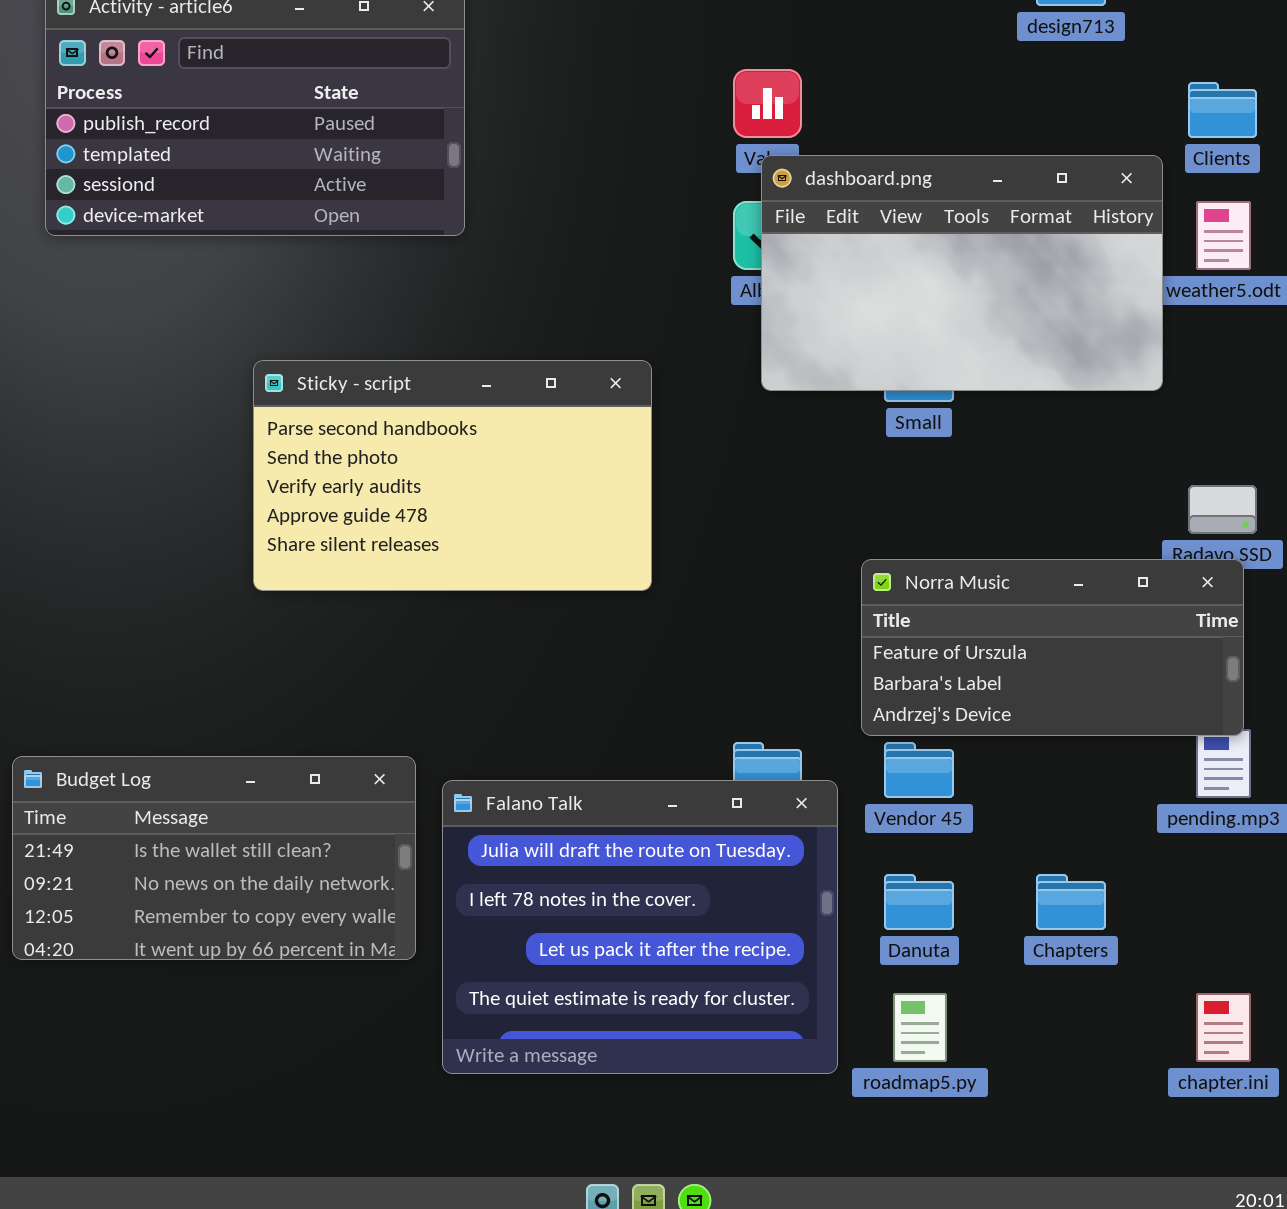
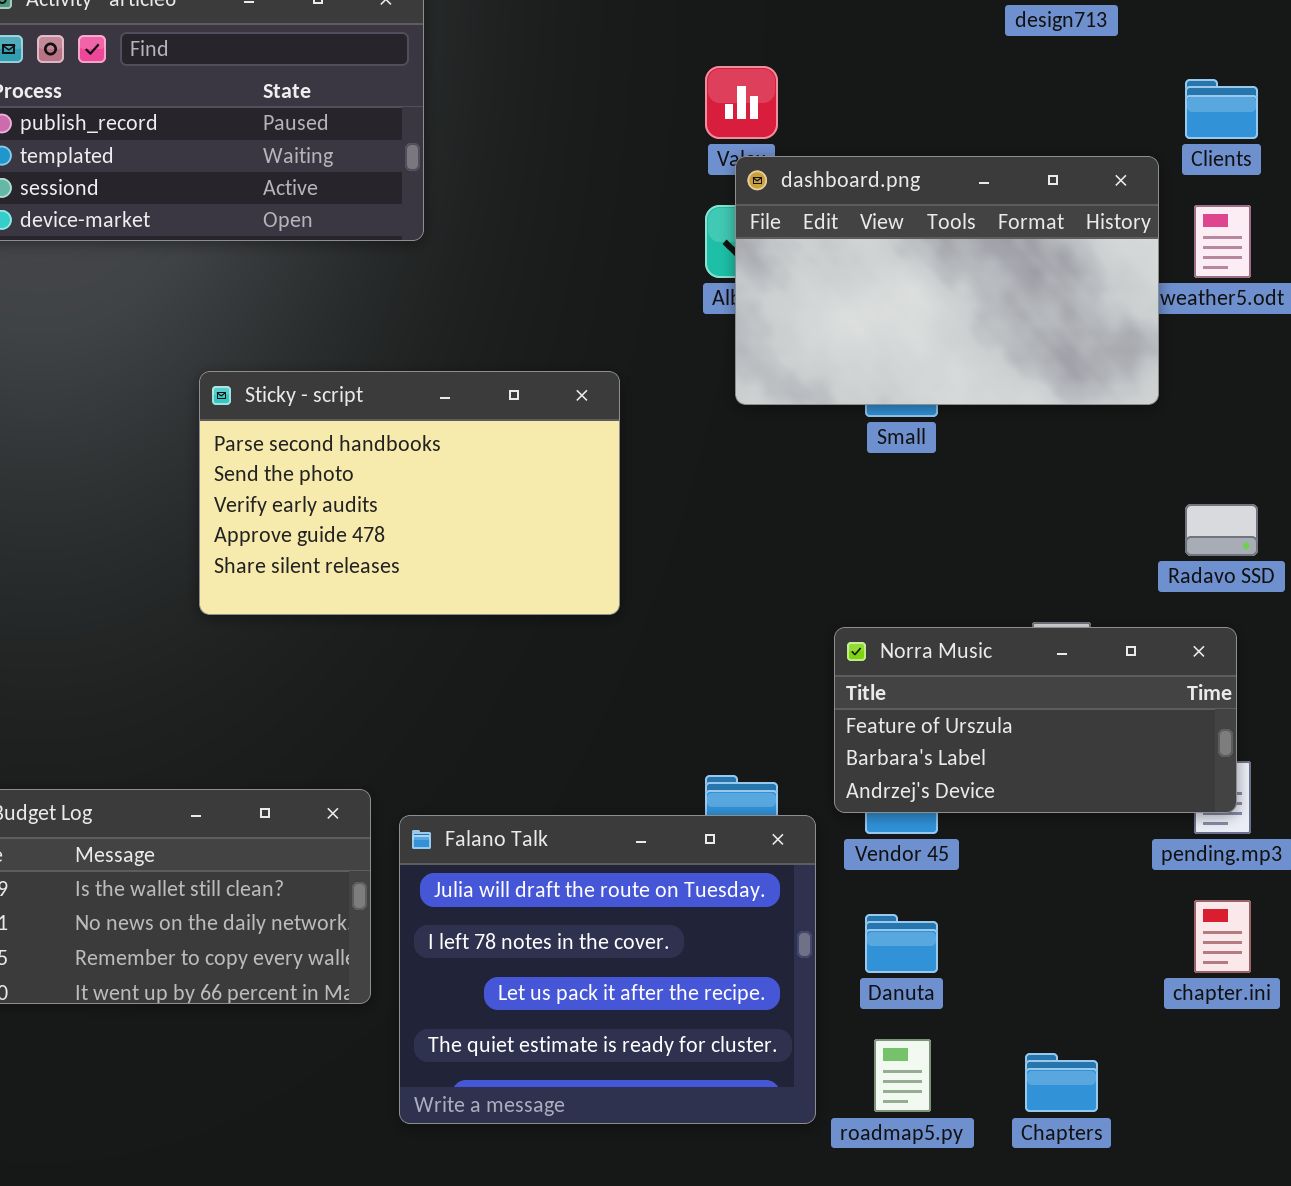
Norra Music: [861,559,1244,736] -> [834,627,1237,813], moved
Chapters: [1036,874,1106,930] -> [1025,1053,1098,1112], moved
chapter.ini: [1196,993,1251,1062] -> [1194,900,1251,973], moved

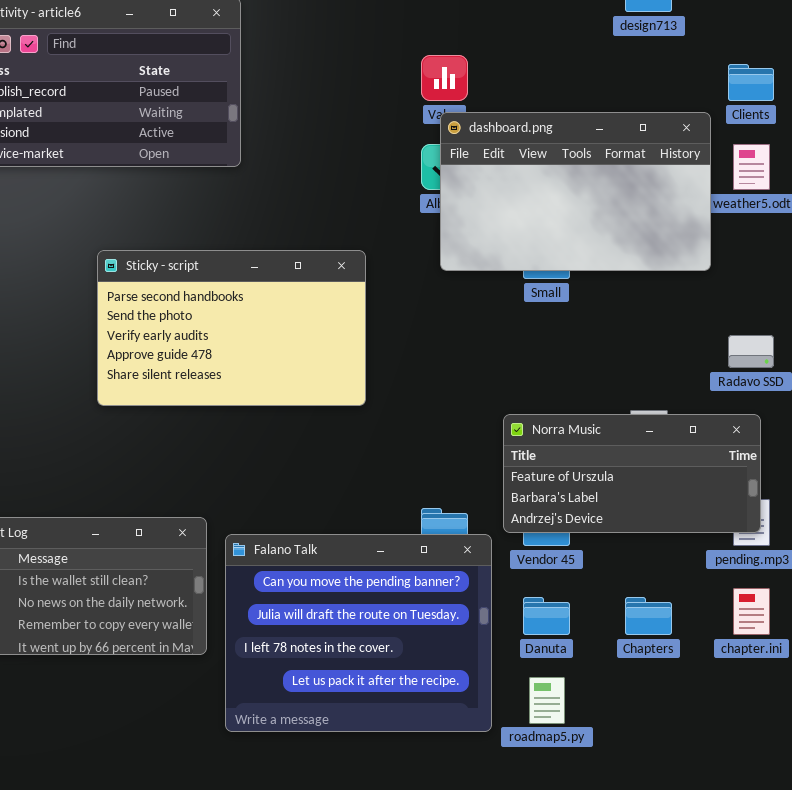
Falano Talk: [399,815,816,1124] -> [225,534,492,732], scrolled up 1 row
Chapters: [1025,1053,1098,1112] -> [625,597,672,635], moved

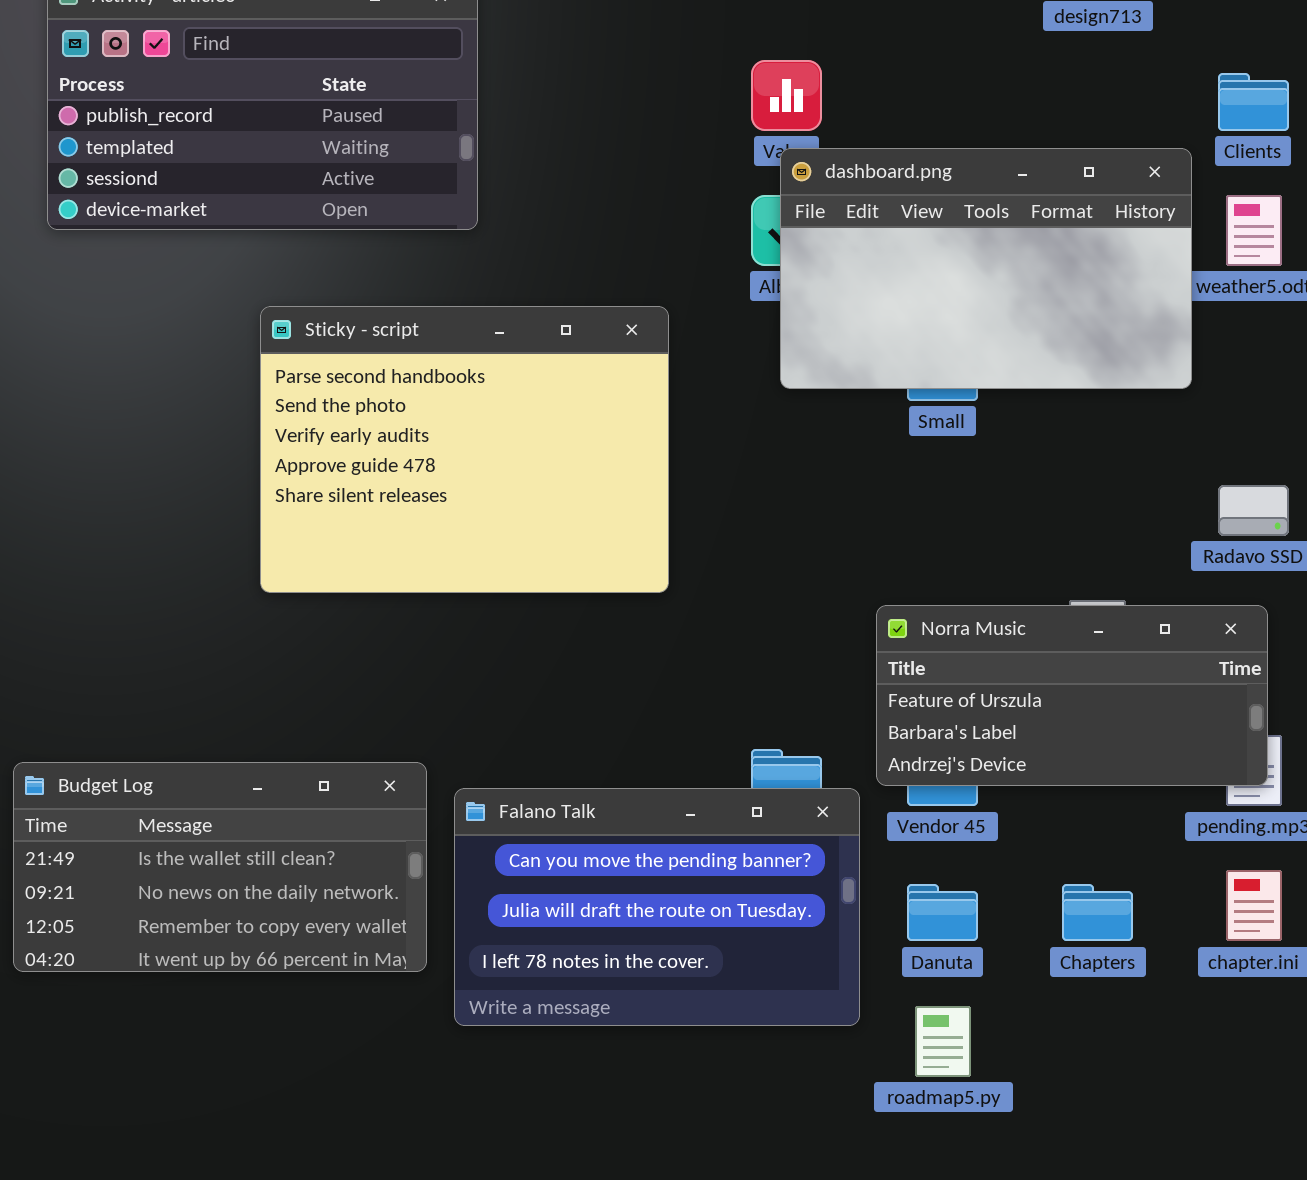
Sticky - script: [97,250,366,406] -> [260,306,669,593], resized
Falano Talk: [225,534,492,732] -> [454,788,860,1026], resized

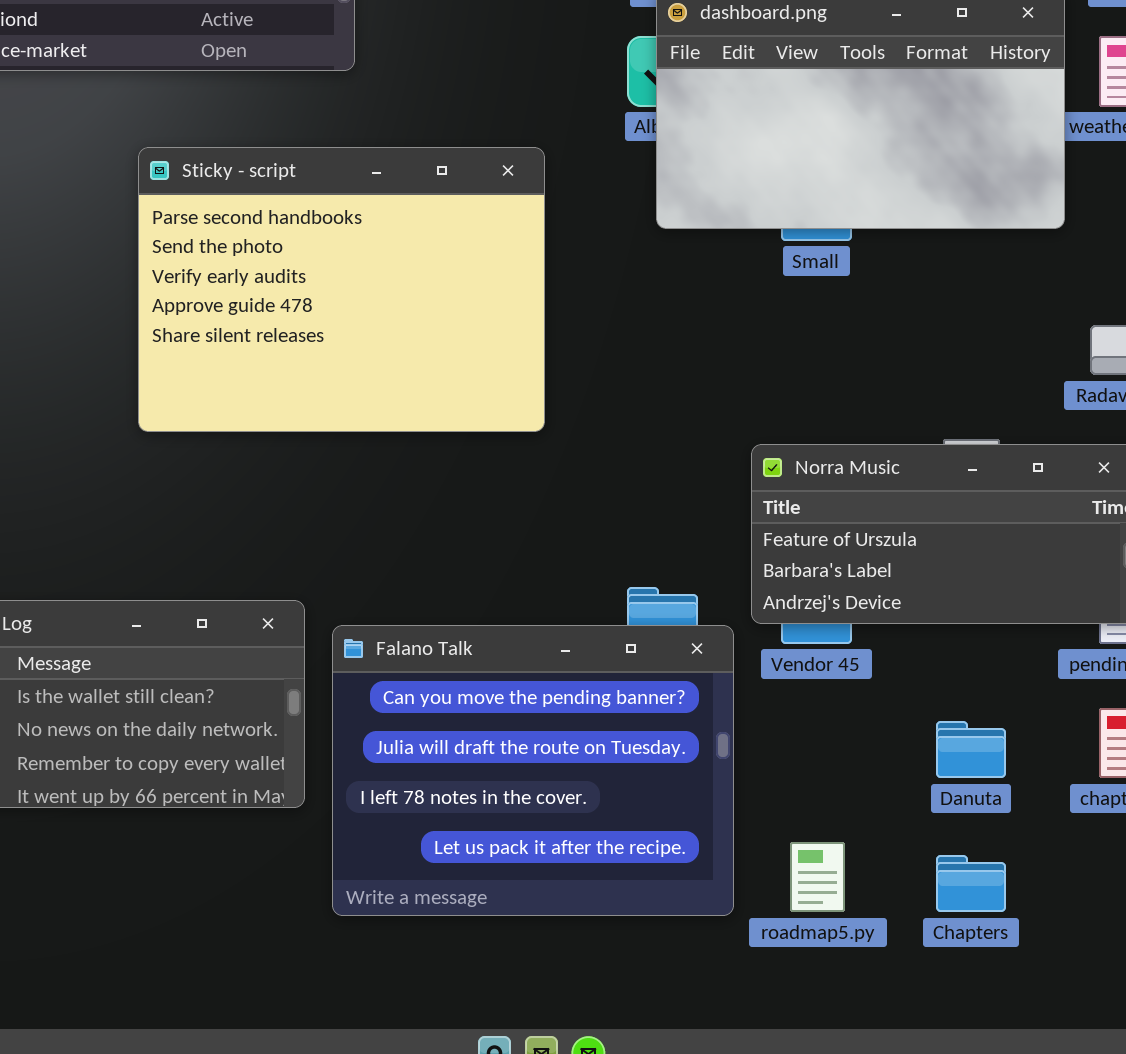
Falano Talk: [454,788,860,1026] -> [332,625,734,916], resized
Danuta: [907,884,978,941] -> [936,721,1006,778], moved
Chapters: [1062,884,1133,941] -> [936,855,1006,912], moved

